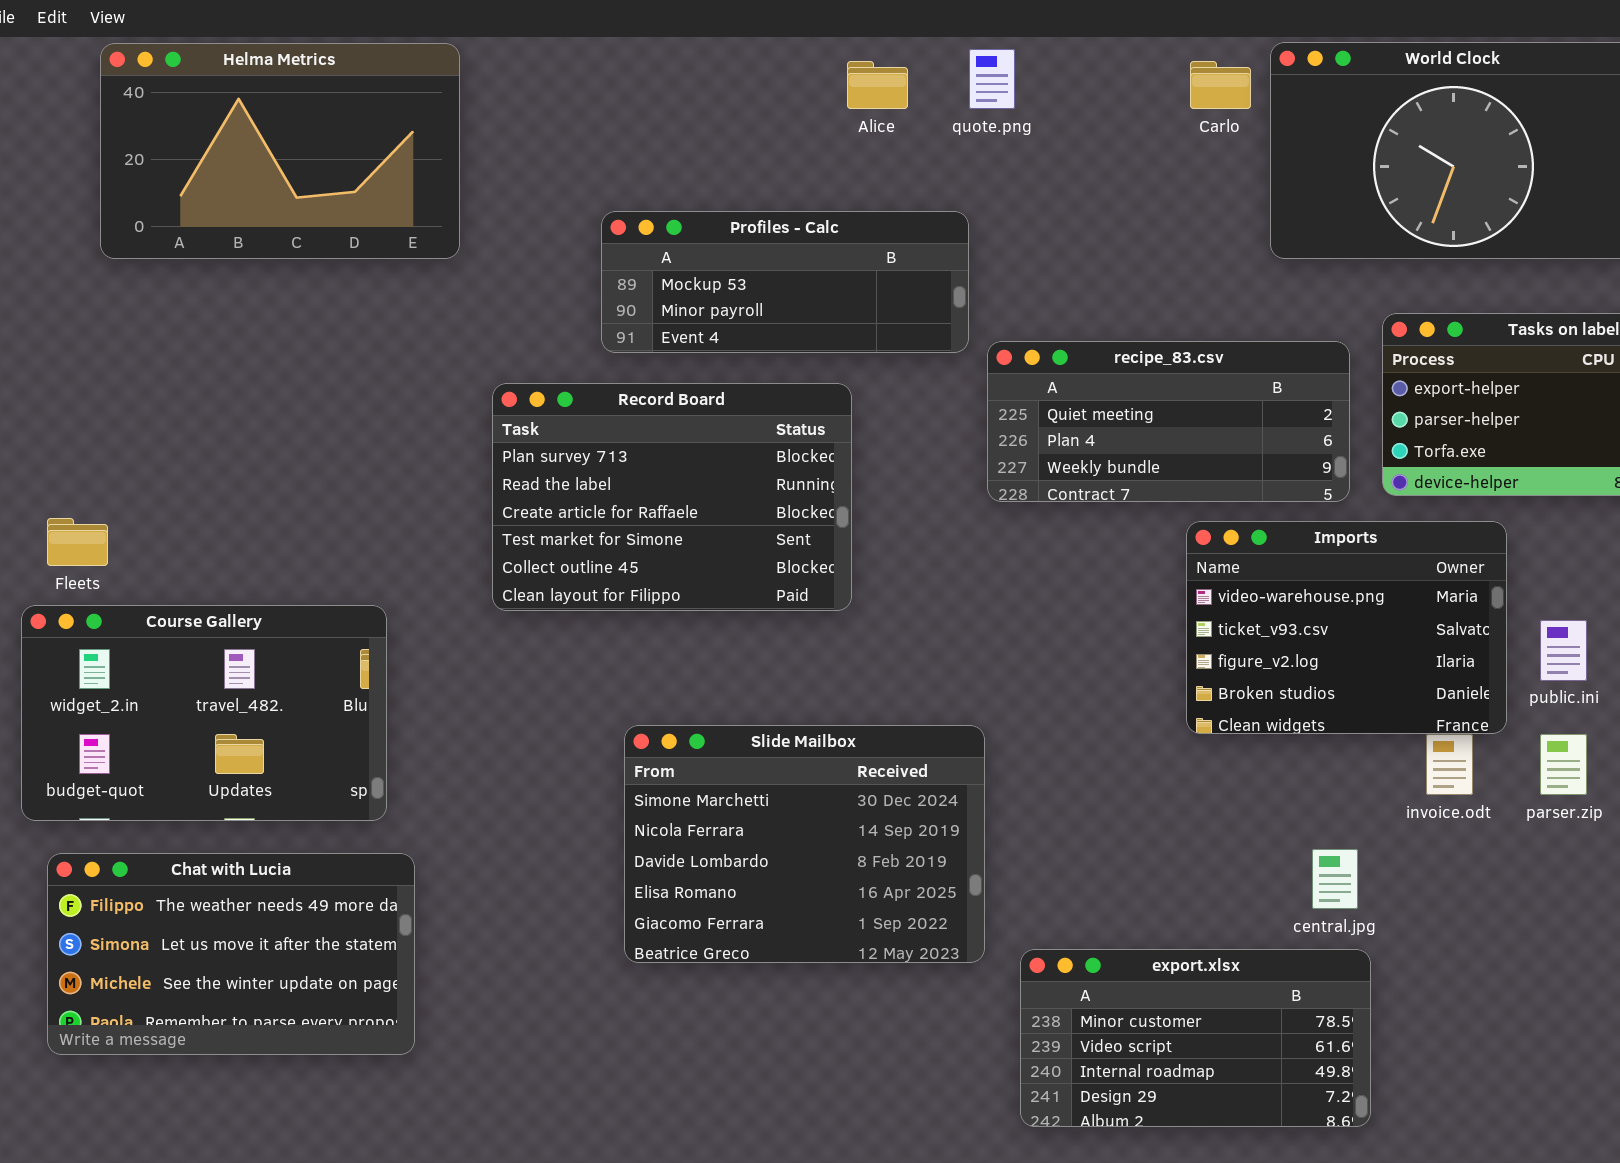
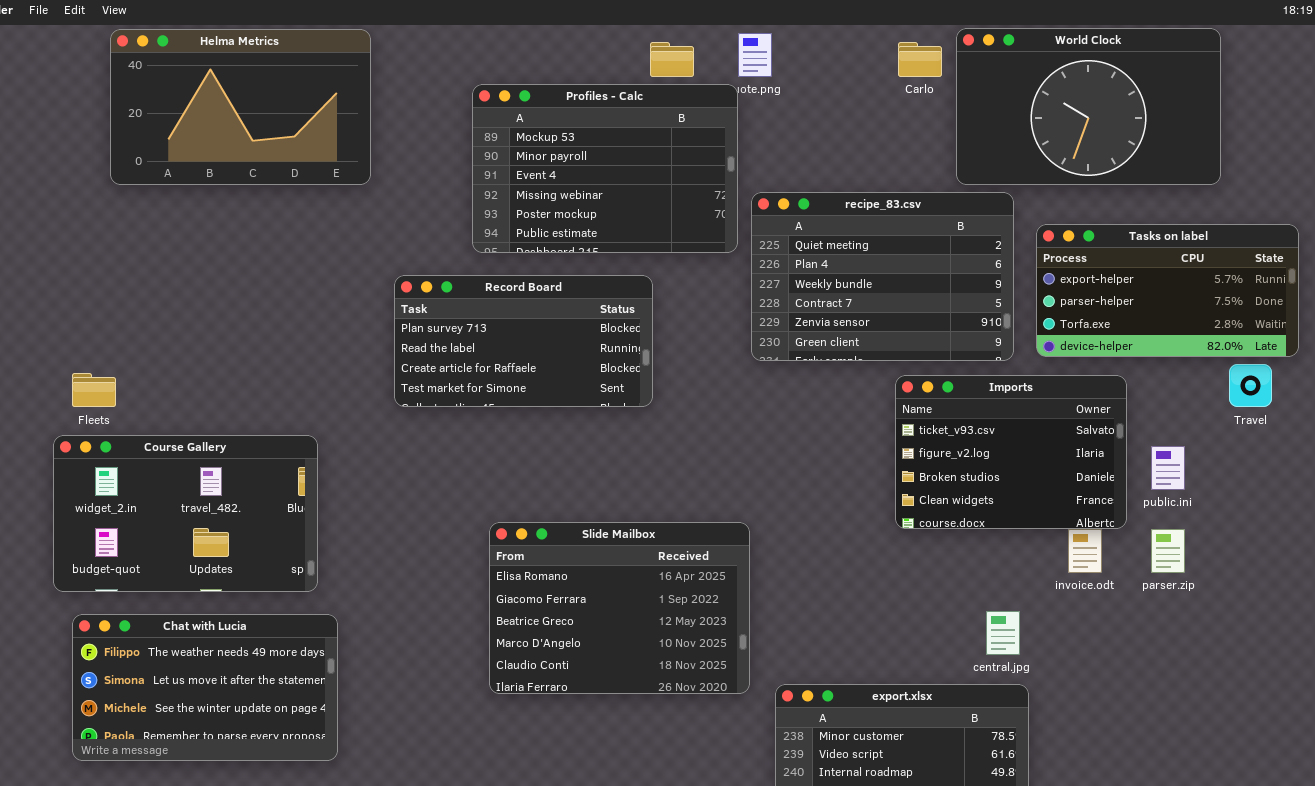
Profiles - Calc: [601,211,969,353] -> [472,84,738,253], resized
recipe_83.csv: [987,341,1350,502] -> [751,192,1014,361], resized
Record Board: [492,383,852,611] -> [394,275,653,407], resized
Imports: [1186,521,1507,734] -> [895,375,1127,529], scrolled down 1 row
Slide Mailbox: [624,725,985,963] -> [489,522,750,694], scrolled down 3 rows

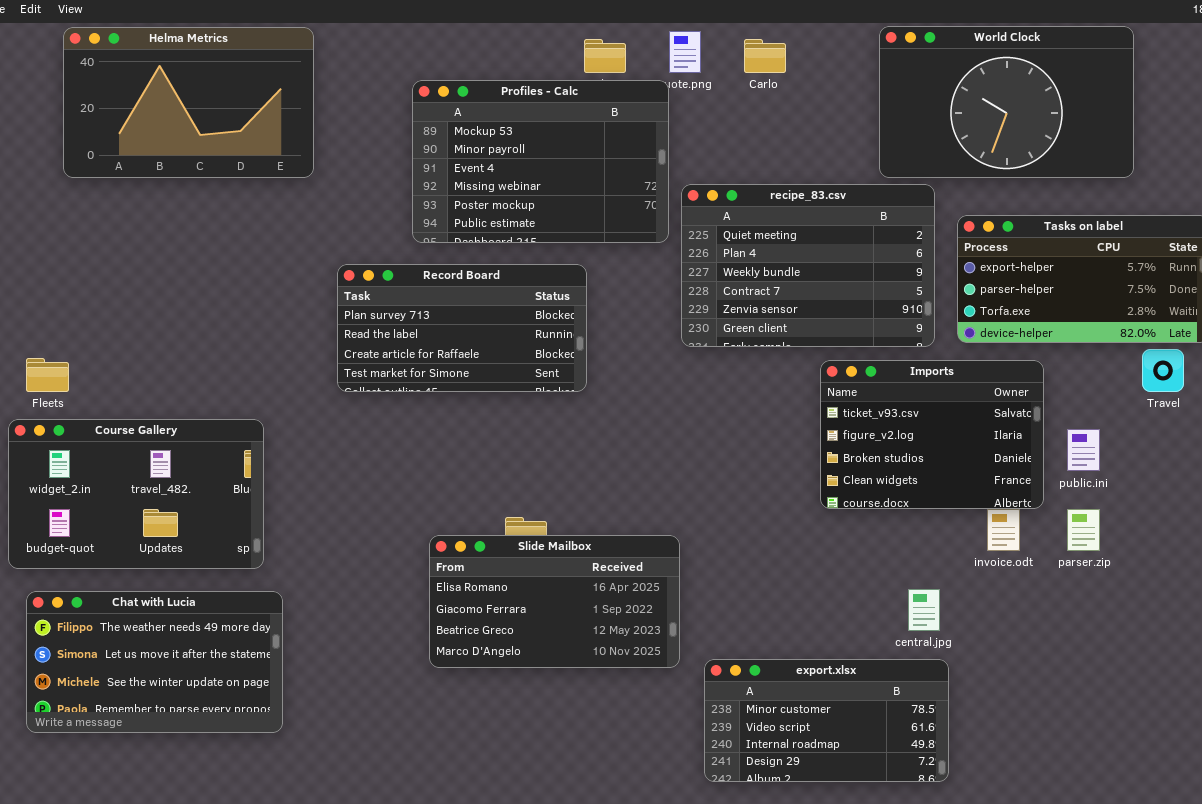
Carlo: [898,42,942,77] -> [744,39,786,73], moved
Slide Mailbox: [489,522,750,694] -> [429,535,680,668], resized

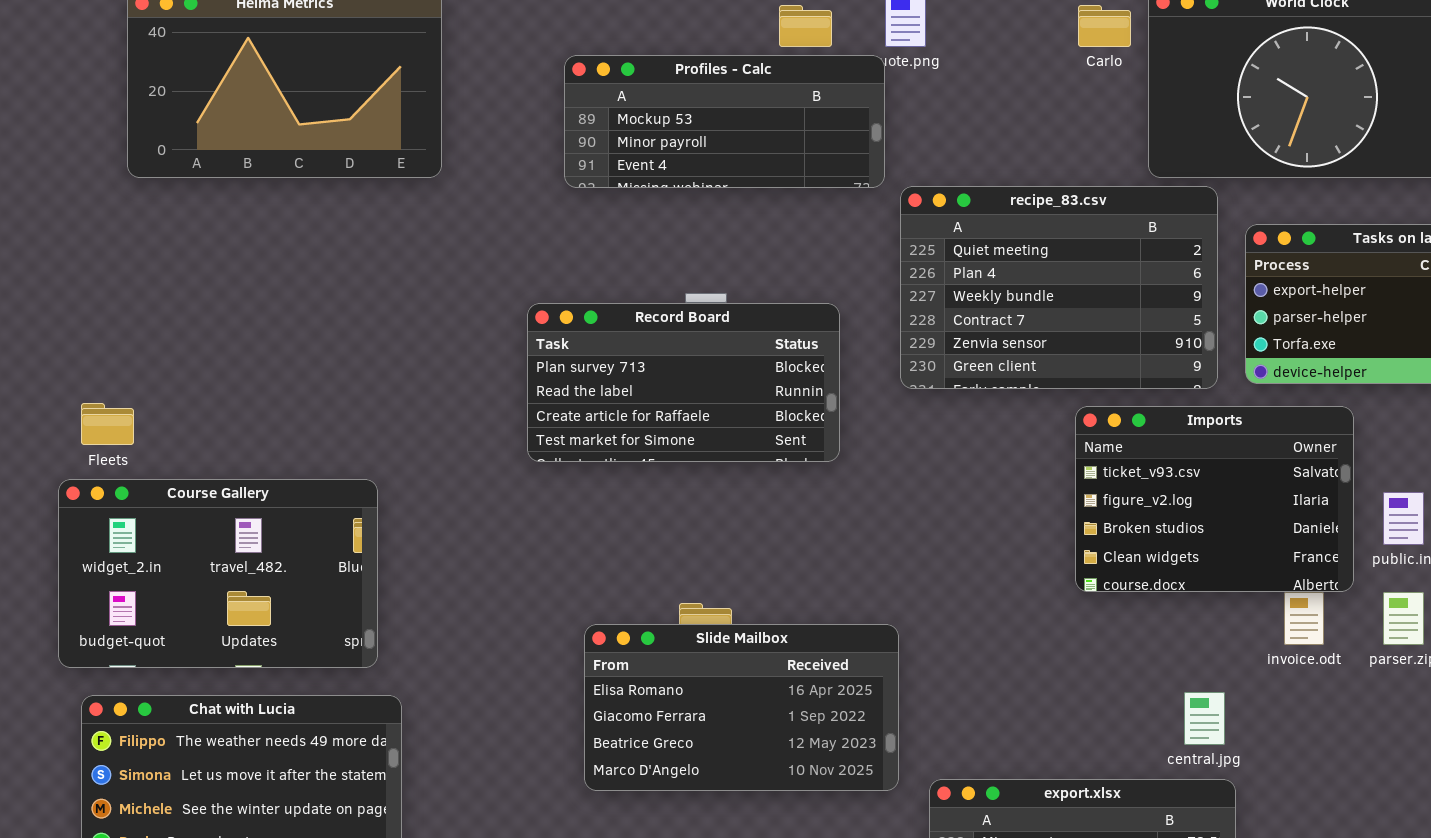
Carlo: [744,39,786,73] -> [1078,5,1131,47], moved
Profiles - Calc: [412,80,669,243] -> [564,55,885,188], resized
Record Board: [337,264,587,392] -> [527,303,840,462], moved

